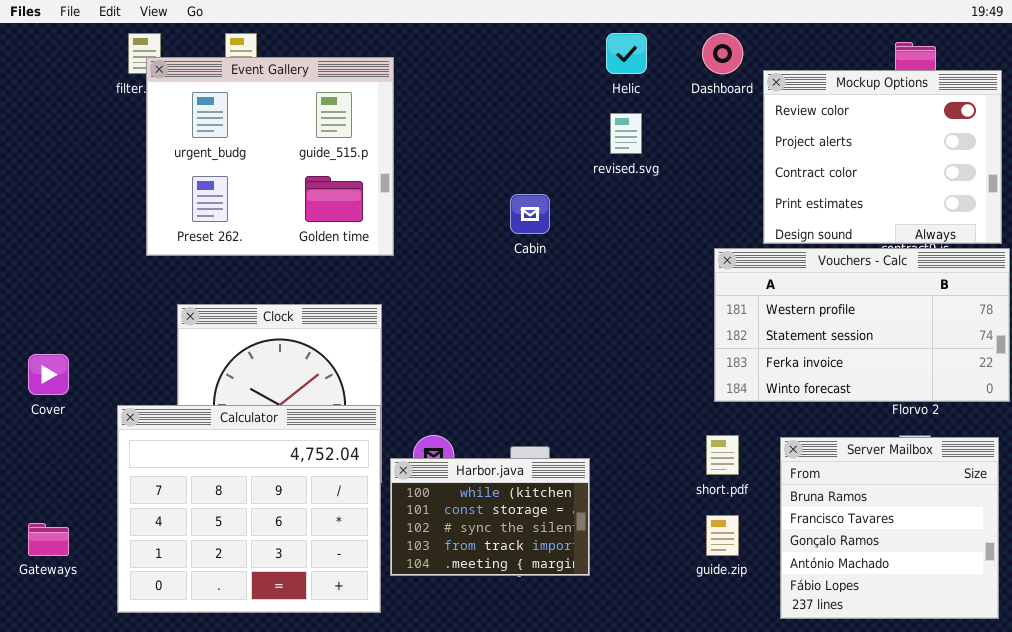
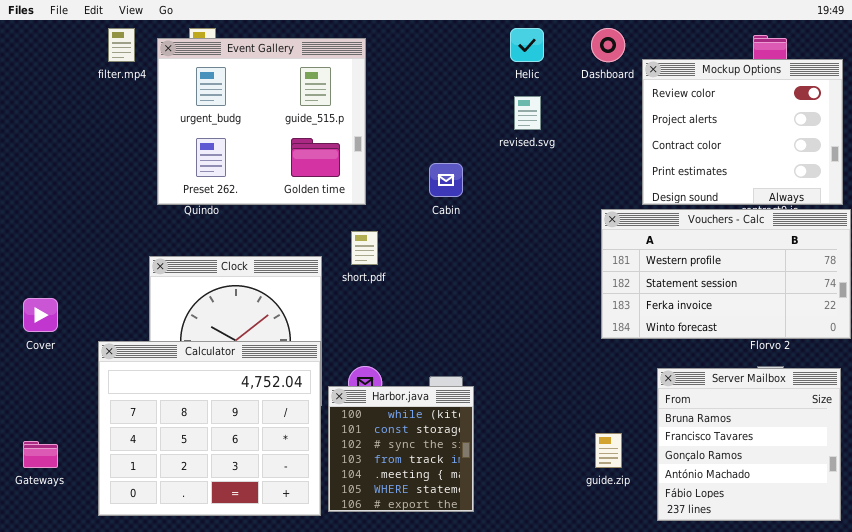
Event Gallery: [146,57,394,256] -> [157,38,366,205], moved
short.pdf: [706,435,739,475] -> [351,231,378,265], moved
Harbor.java: [390,458,590,576] -> [328,386,474,512], resized

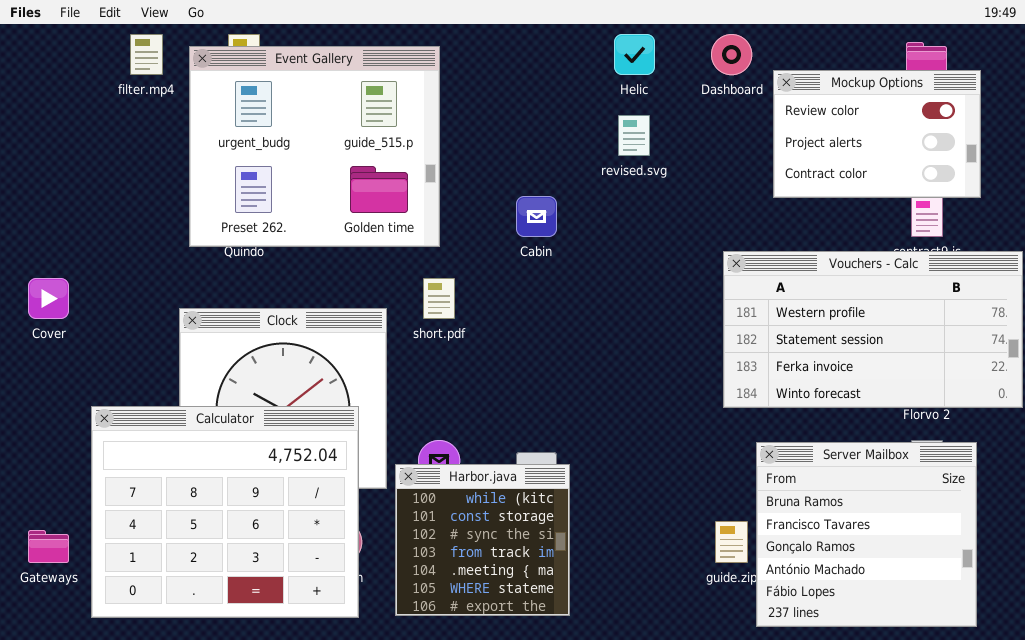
Mockup Options: [642,59,843,205] -> [773,70,981,198], resized
Cover: [23,298,58,332] -> [28,278,69,319], moved
Calculator: [98,341,321,516] -> [91,406,359,618], moved
Server Mailbox: [657,368,841,521] -> [756,442,977,627], moved

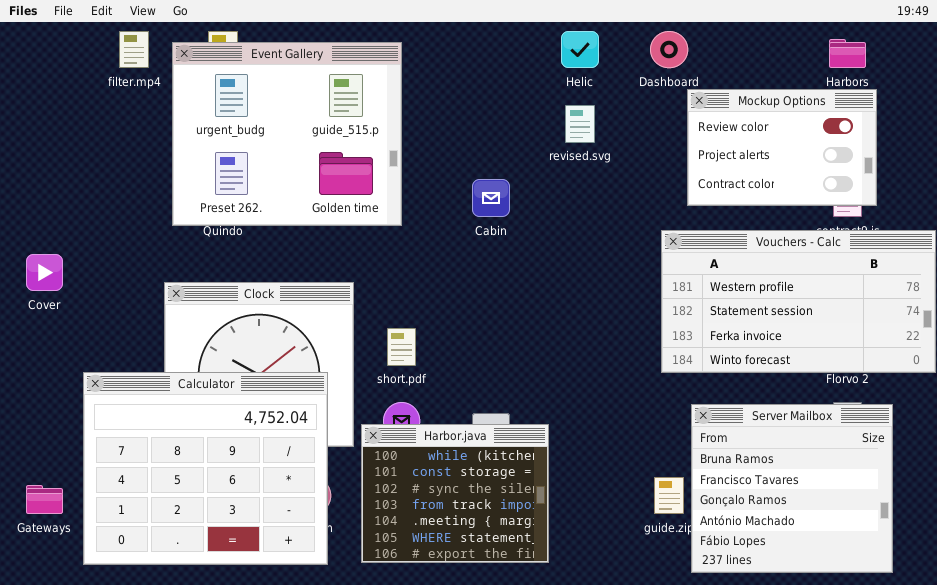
Mockup Options: [773,70,981,198] -> [687,89,877,206], moved
short.pdf: [423,278,455,319] -> [387,328,416,366], moved
Harbor.java: [395,464,570,616] -> [361,424,549,563], resized

